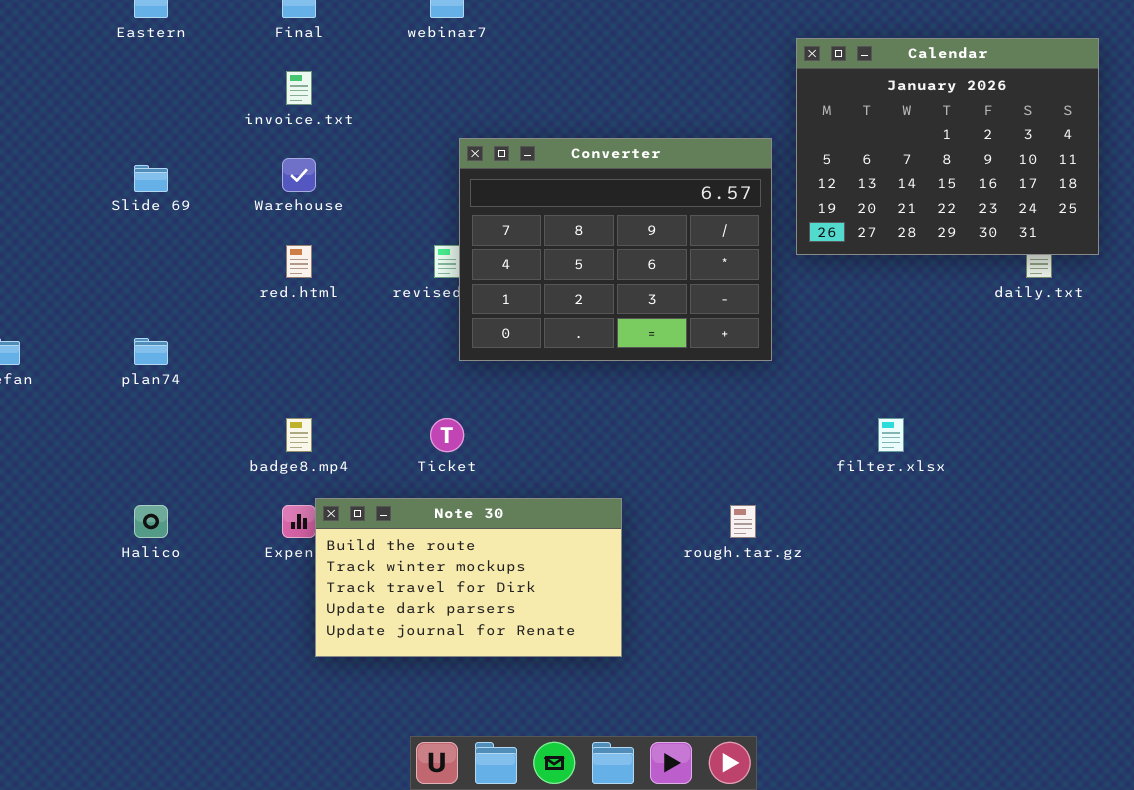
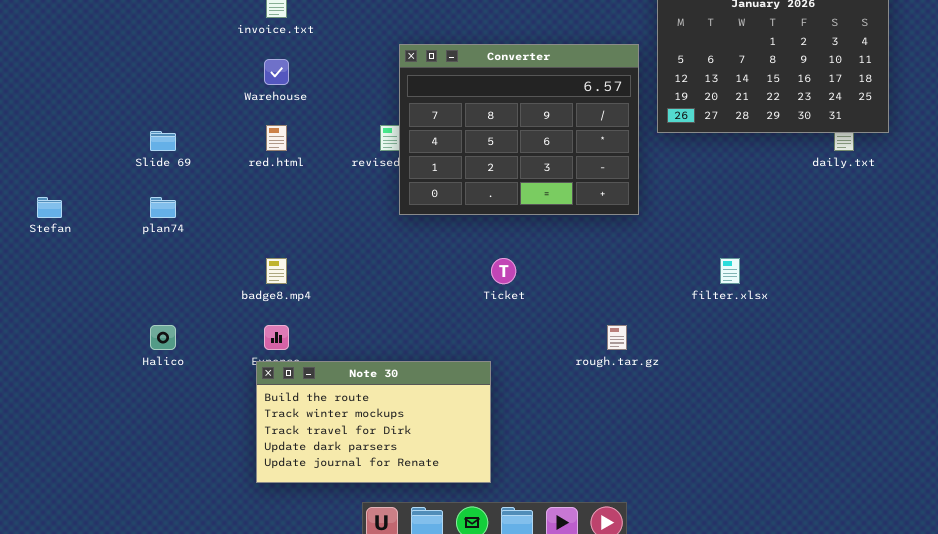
Slide 69: [134,165,168,192] -> [150,131,176,151], moved
Ticket: [430,418,464,452] -> [491,258,516,284], moved
Note 30: [315,498,622,657] -> [256,361,491,483], moved

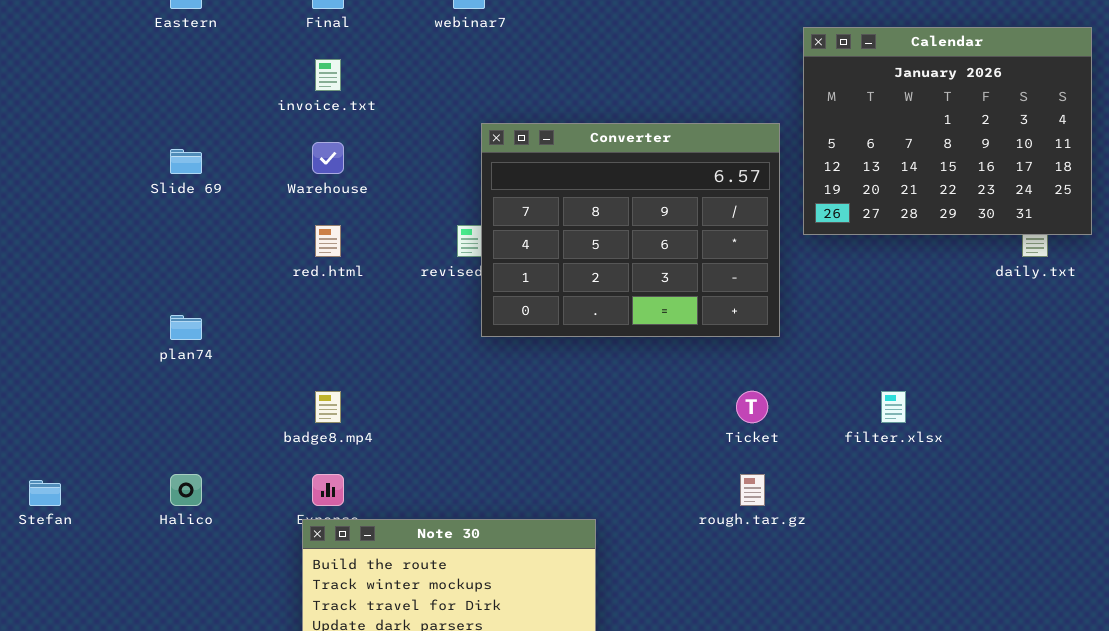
Slide 69: [150,131,176,151] -> [170,149,202,174], moved
Stefan: [37,197,62,218] -> [29,480,61,506], moved
Ticket: [491,258,516,284] -> [736,391,768,423], moved

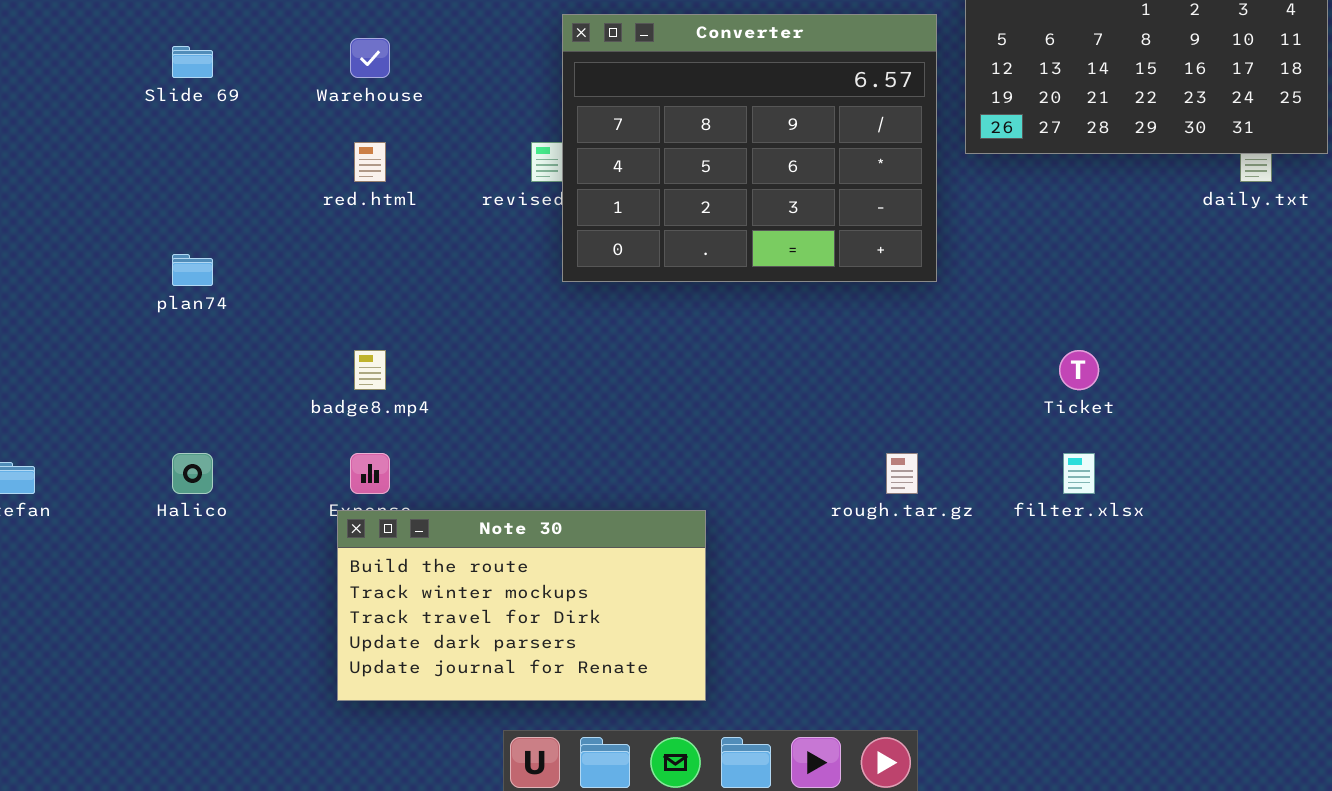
Ticket: [736,391,768,423] -> [1059,350,1099,390], moved
filter.xlsx: [881,391,906,423] -> [1063,453,1095,494], moved

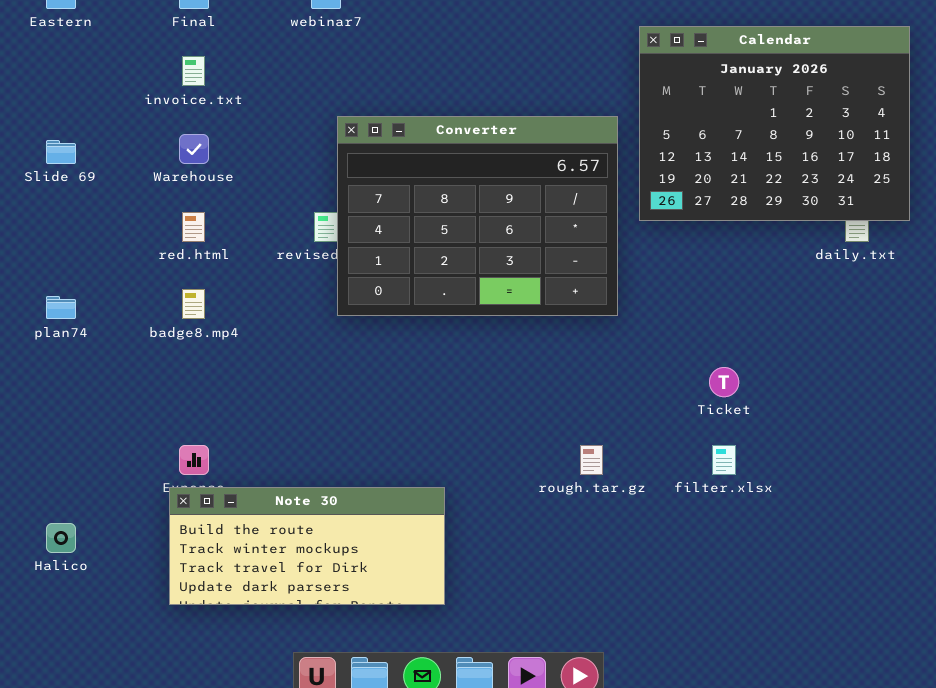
badge8.mp4: [354,350,386,390] -> [182,289,205,319], moved
Halico: [172,453,213,494] -> [46,523,76,553], moved
Note 30: [337,510,706,701] -> [169,487,445,605], resized

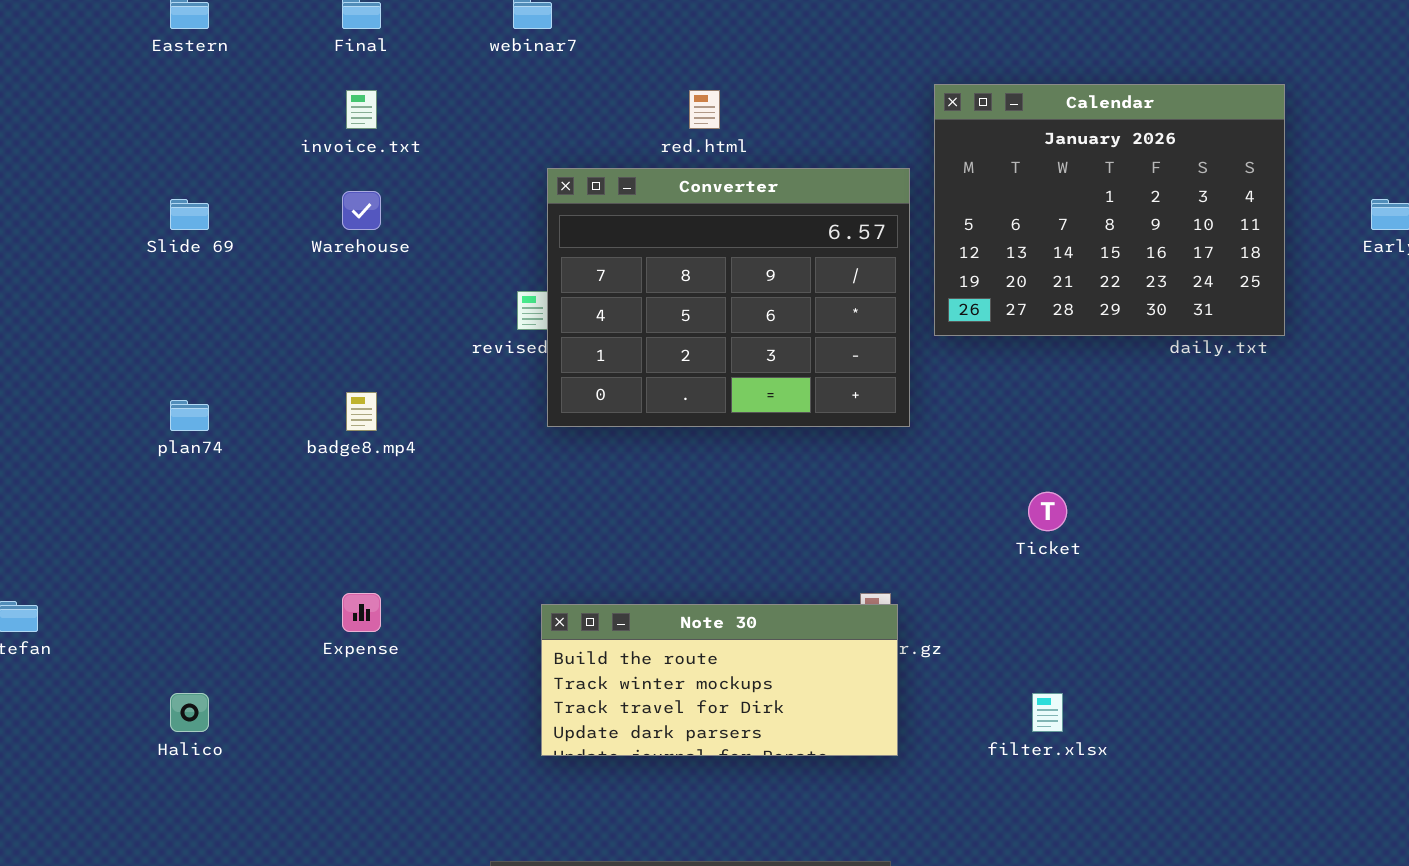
Calendar: [639,26,910,221] -> [934,84,1285,336], moved
red.html: [182,212,205,242] -> [689,90,720,129], moved
filter.xlsx: [712,445,736,475] -> [1032,693,1063,732], moved
Note 30: [169,487,445,605] -> [541,604,898,756], moved

